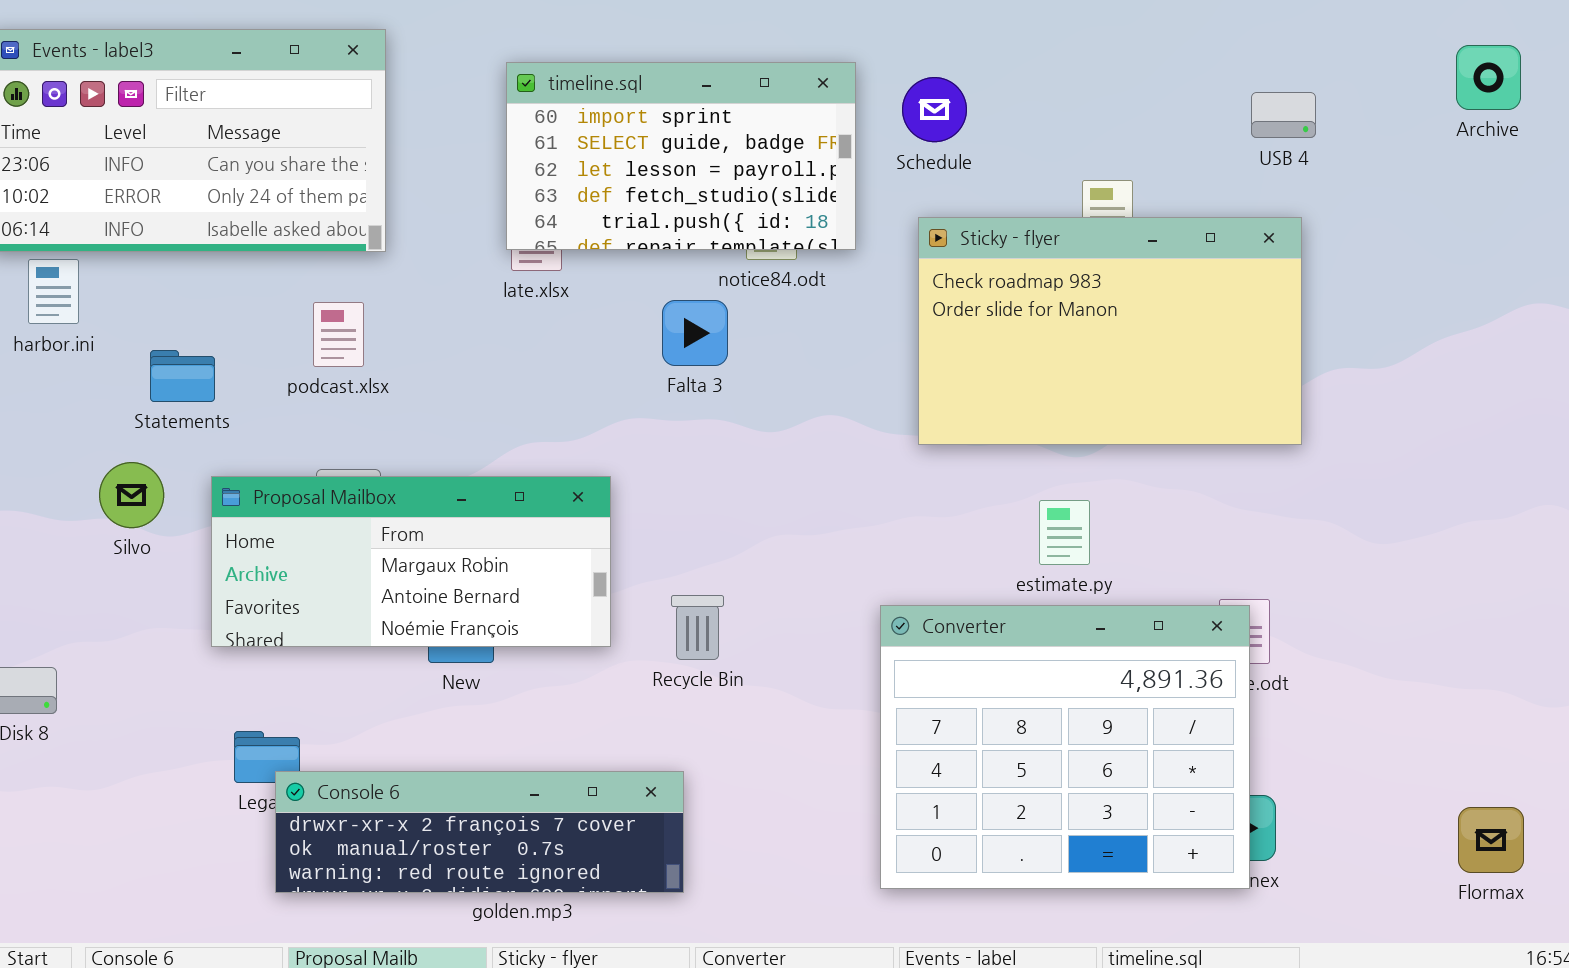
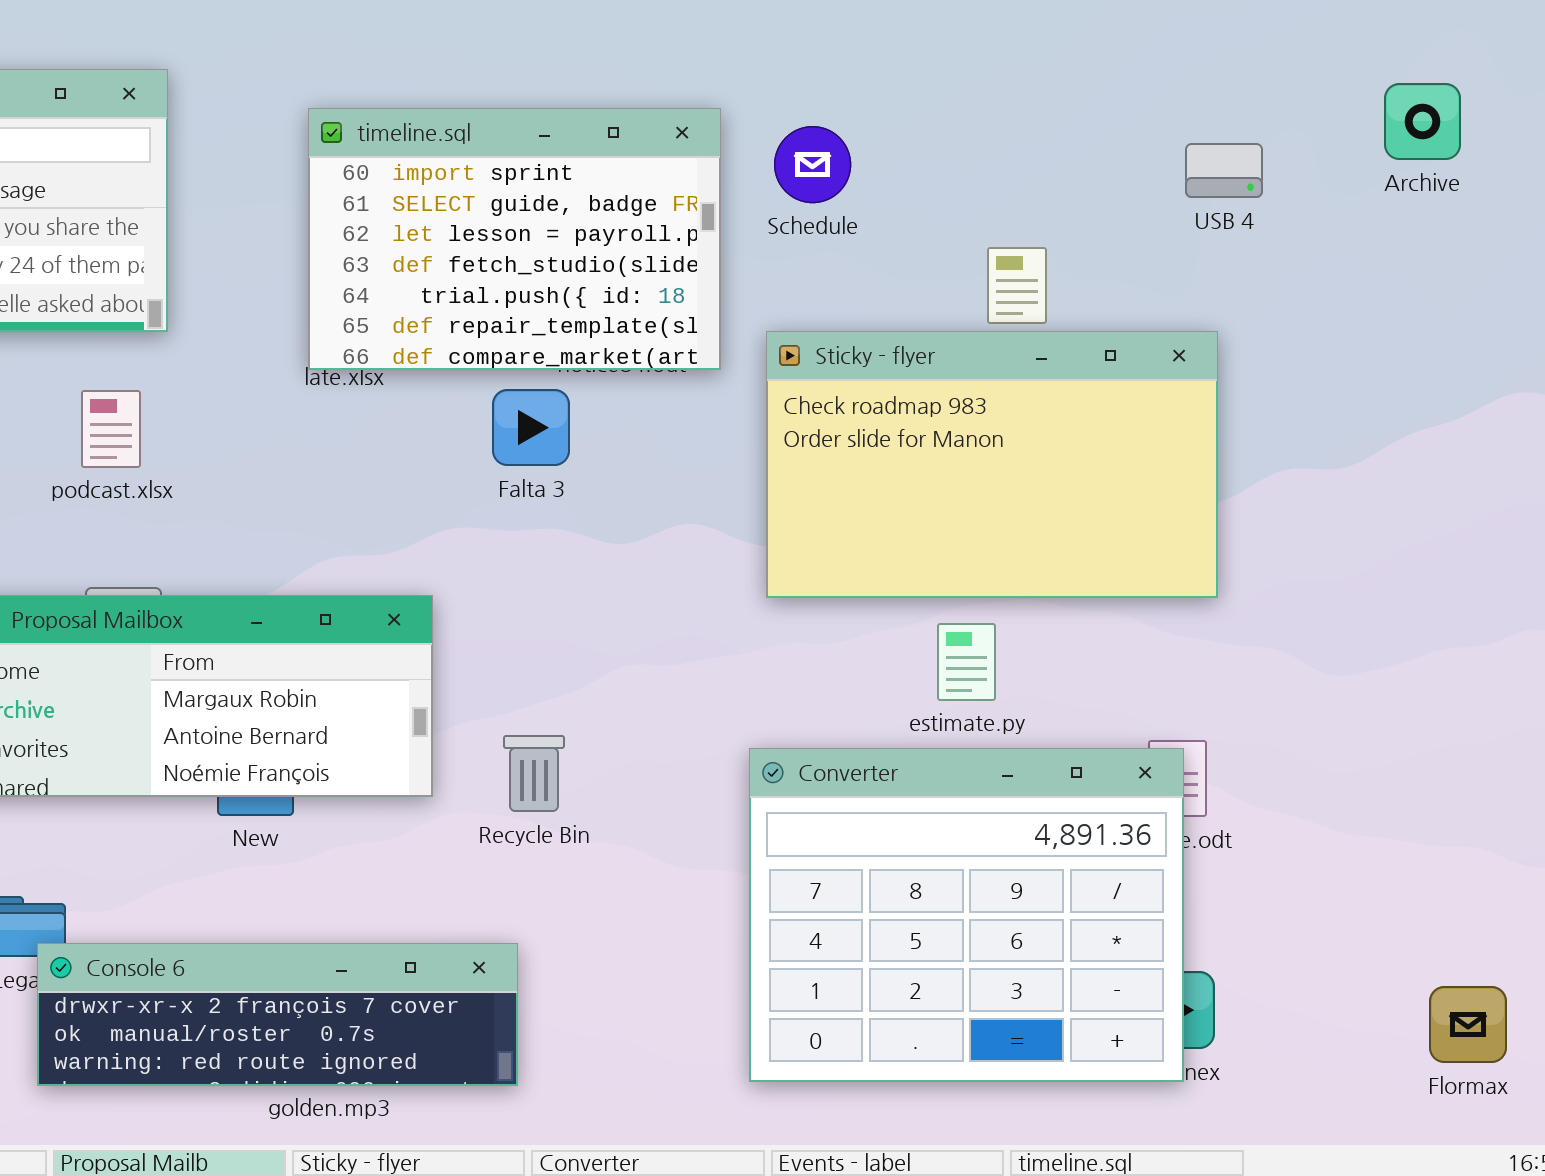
Archive: [1456,45,1521,110] -> [1384,83,1461,160], moved
timeline.sql: [506,62,856,250] -> [308,108,721,370], resized
Sticky - flyer: [918,217,1302,445] -> [766,331,1218,598], moved

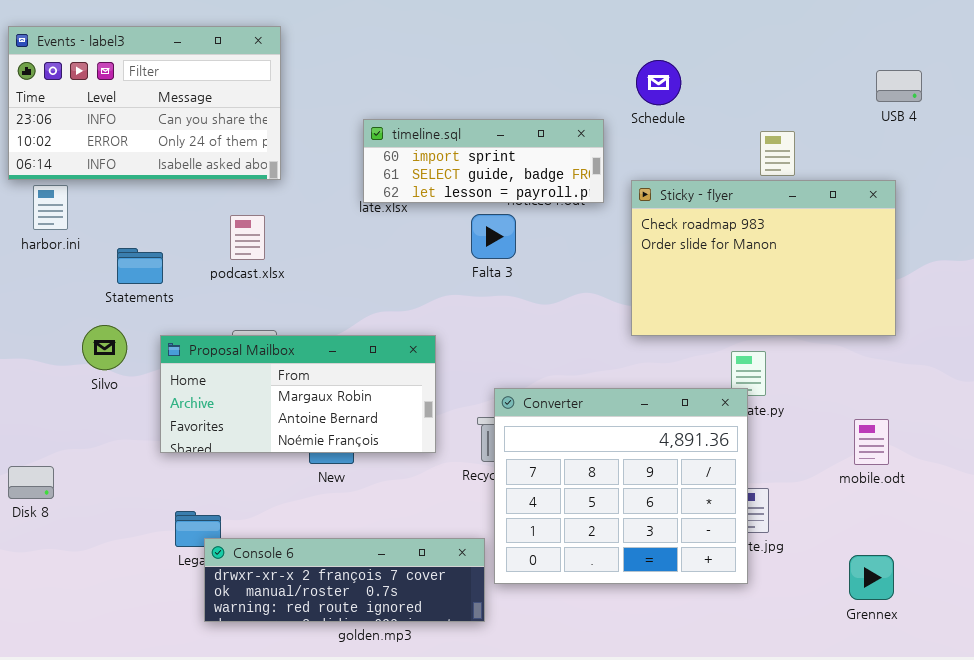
timeline.sql: [308,108,721,370] -> [363,119,604,203], resized
Converter: [749,748,1184,1082] -> [494,388,748,584], moved

